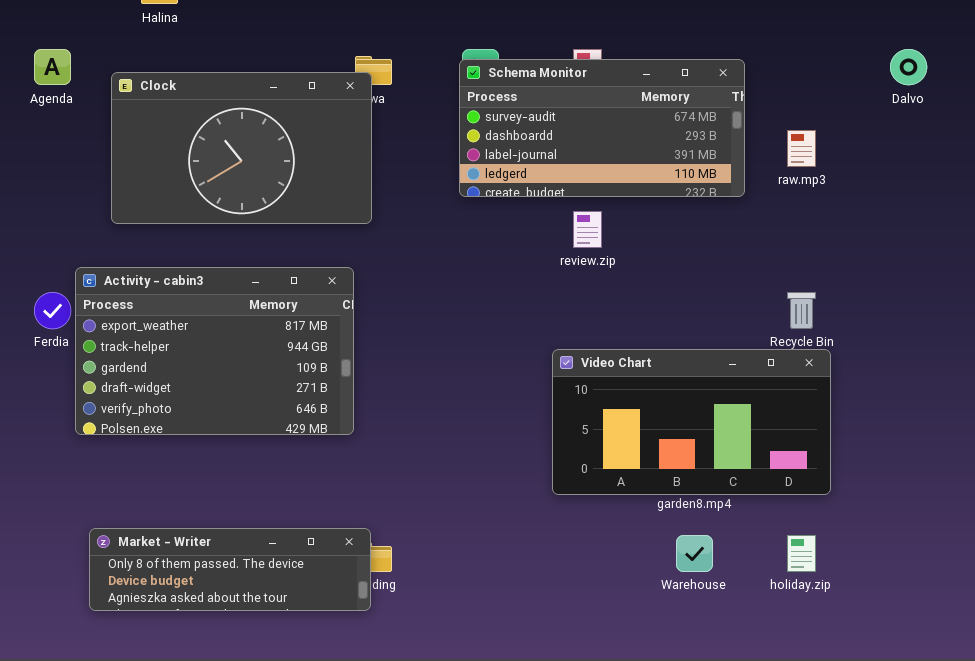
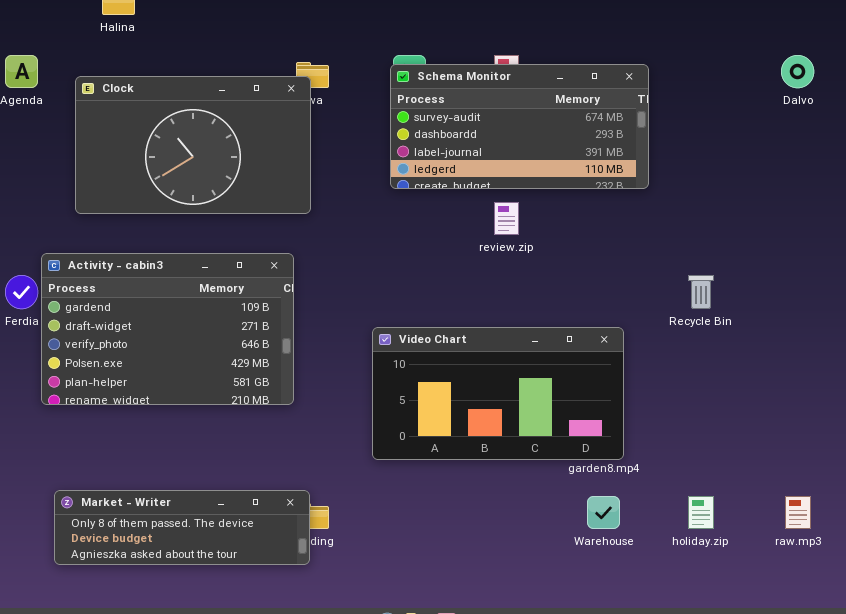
raw.mp3: [787,130,816,167] -> [785,496,811,529], moved
Activity - cabin3: [75,267,354,435] -> [41,253,294,405], scrolled down 2 rows
Video Chart: [552,349,831,495] -> [372,327,624,460], moved

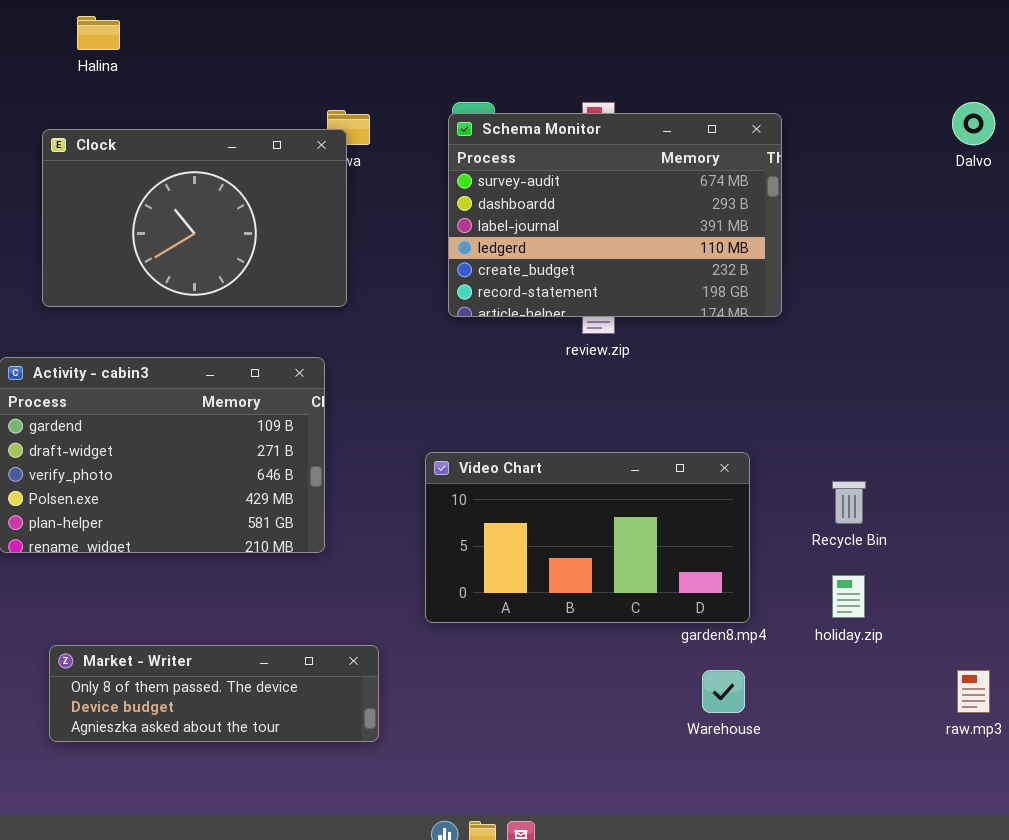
Schema Monitor: [390,64,649,189] -> [448,113,782,317], resized
Recycle Bin: [688,275,714,309] -> [832,481,866,524], moved
Market - Writer: [54,490,310,565] -> [49,645,379,742], moved
holiday.zip: [688,496,714,529] -> [832,575,865,618], moved

